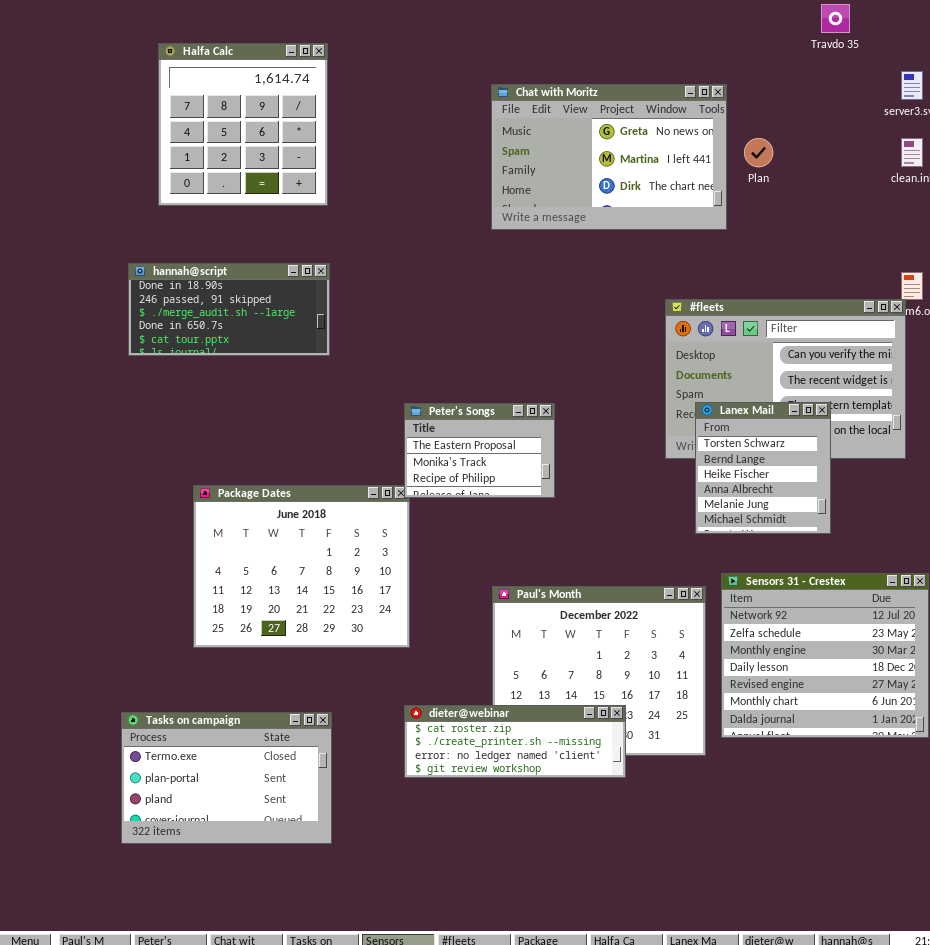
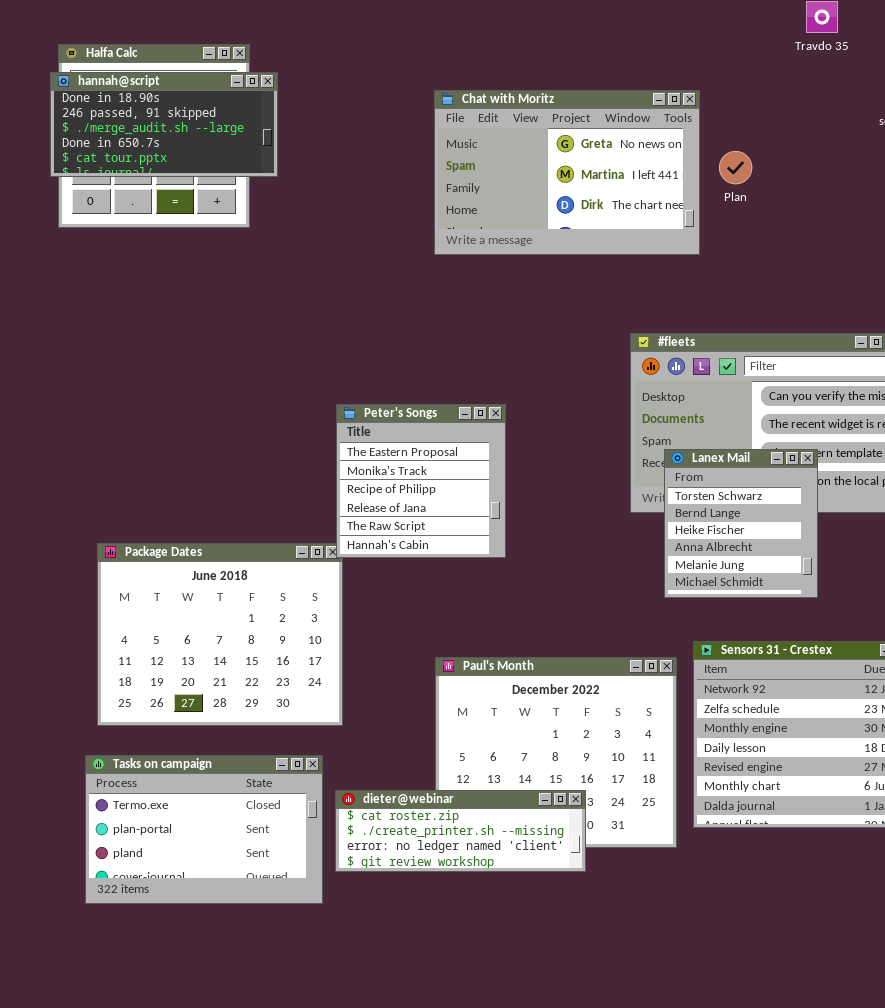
hannah@script: [128,263,330,356] -> [50,72,278,177], moved
Peter's Songs: [404,403,555,498] -> [336,404,506,558], resized
Tasks on campaign: [121,712,332,844] -> [85,755,323,904], moved

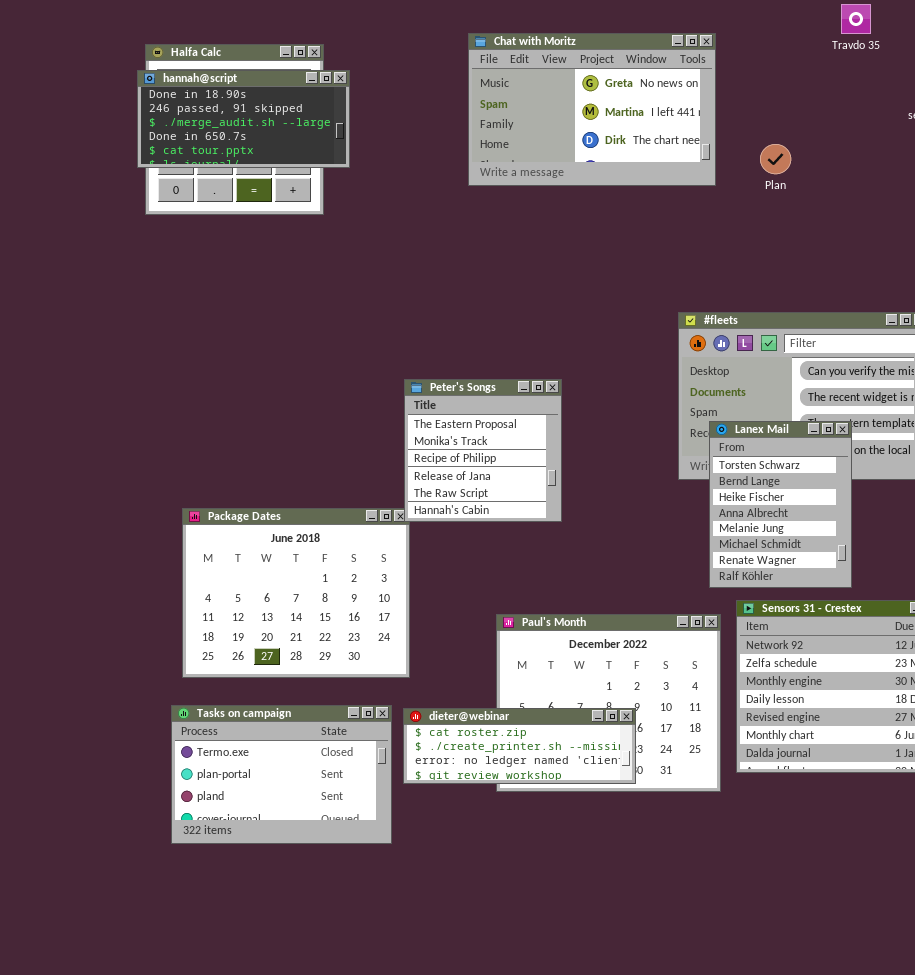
Chat with Moritz: [434,90,700,255] -> [468,33,716,186], moved
Lanex Mail: [664,449,818,598] -> [709,421,852,588], resized
dieter@webinar: [335,790,586,872] -> [403,708,636,784], moved

